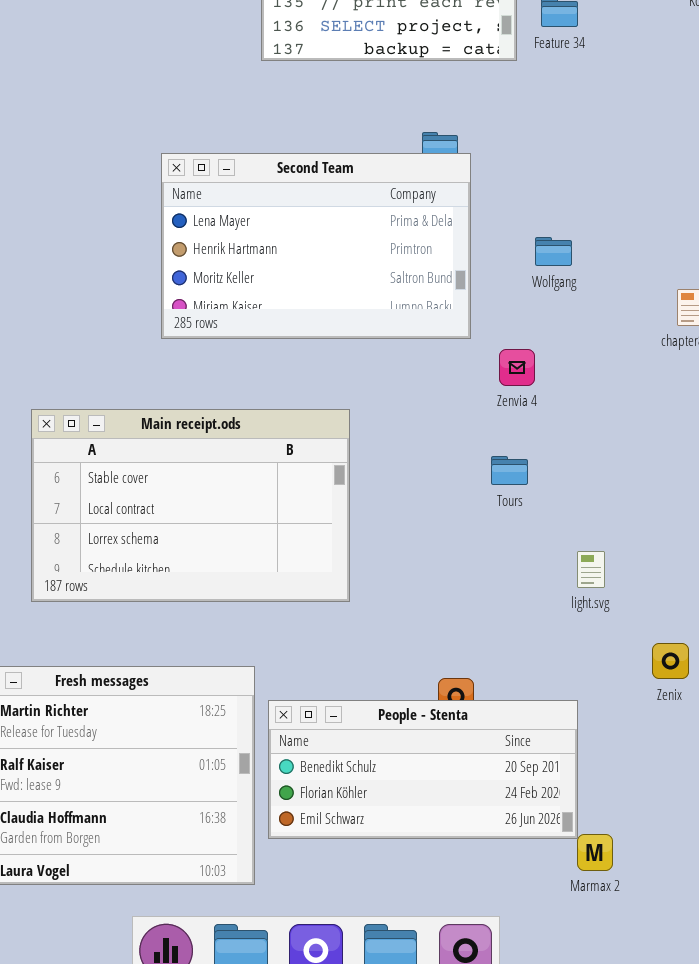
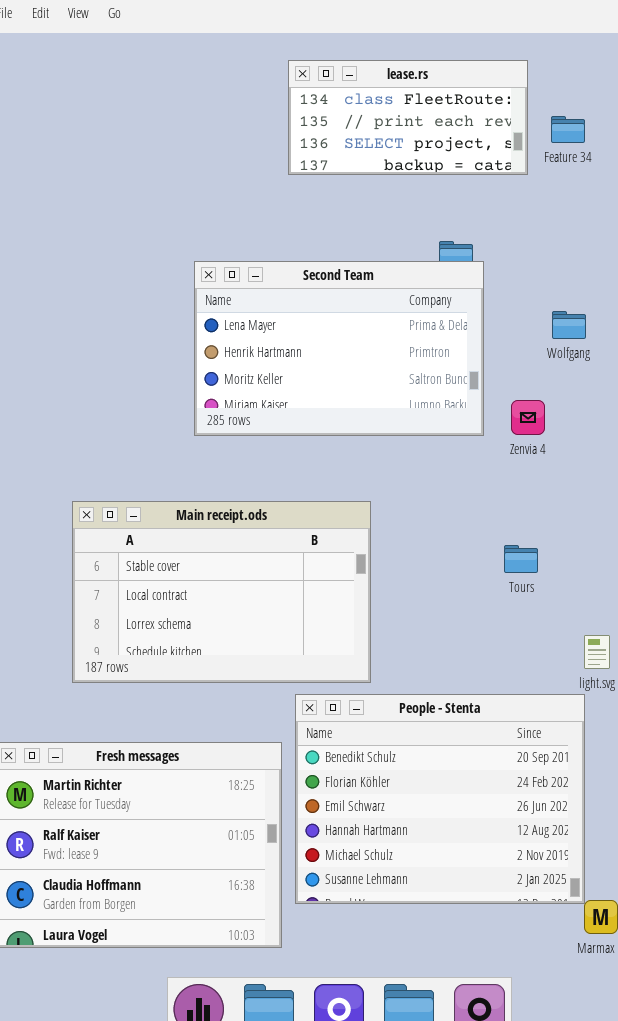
Wolfgang: [535,237,572,266] -> [552,311,586,339], moved
Zenvia 4: [499,349,535,386] -> [511,400,545,435], moved
People - Stenta: [268,700,578,839] -> [295,694,585,904], resized

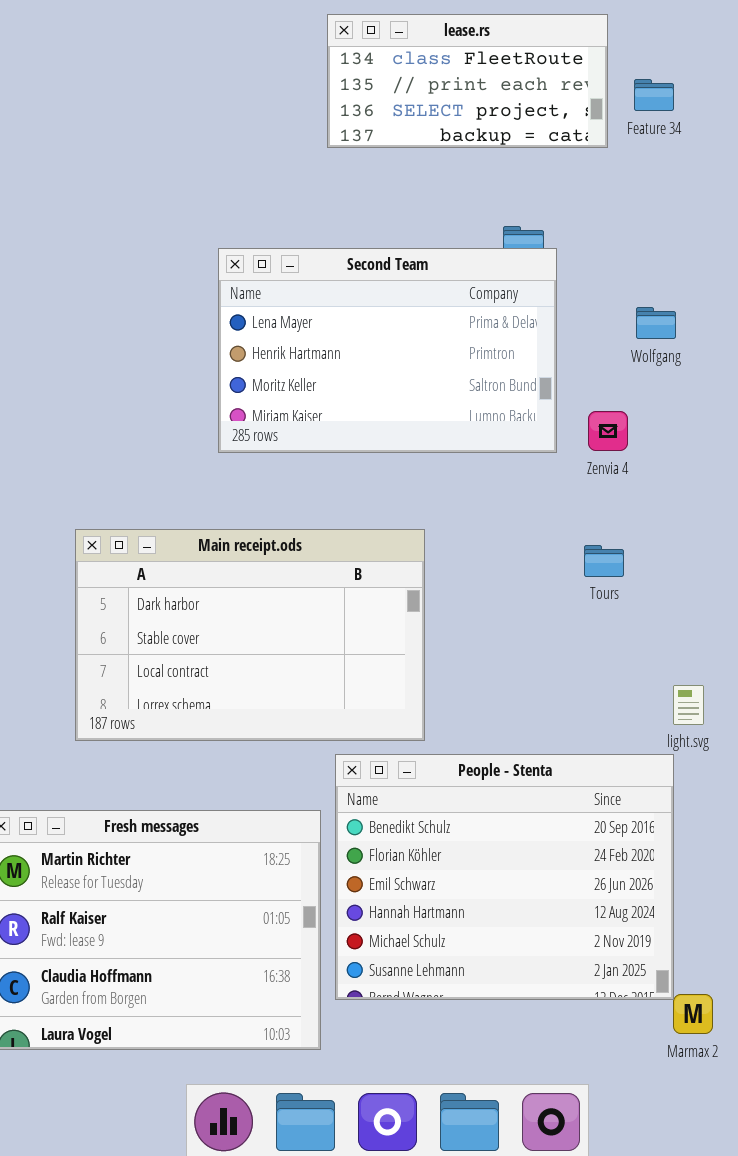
Main receipt.ods: [72,501,371,683] -> [75,529,425,741], scrolled up 1 row
Tours: [504,545,538,573] -> [584,545,624,577], moved

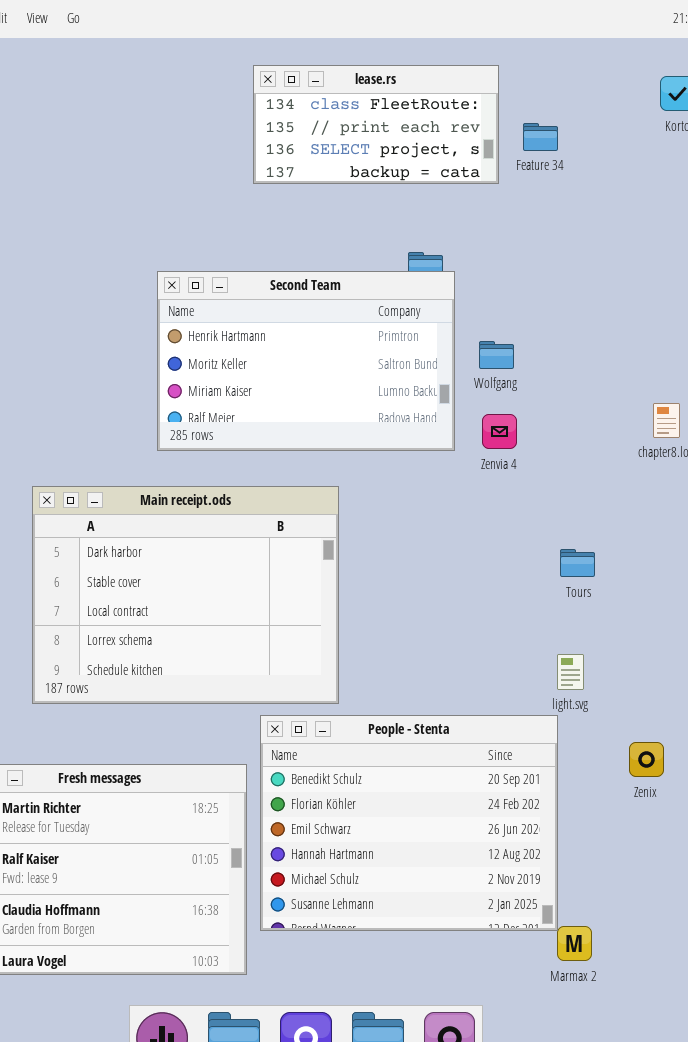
Second Team: [218,248,557,453] -> [157,271,455,451], scrolled down 1 row
Wolfgang: [636,307,676,339] -> [479,341,514,369], moved
Main receipt.ods: [75,529,425,741] -> [32,486,339,704], resized
Tours: [584,545,624,577] -> [560,549,595,577], moved

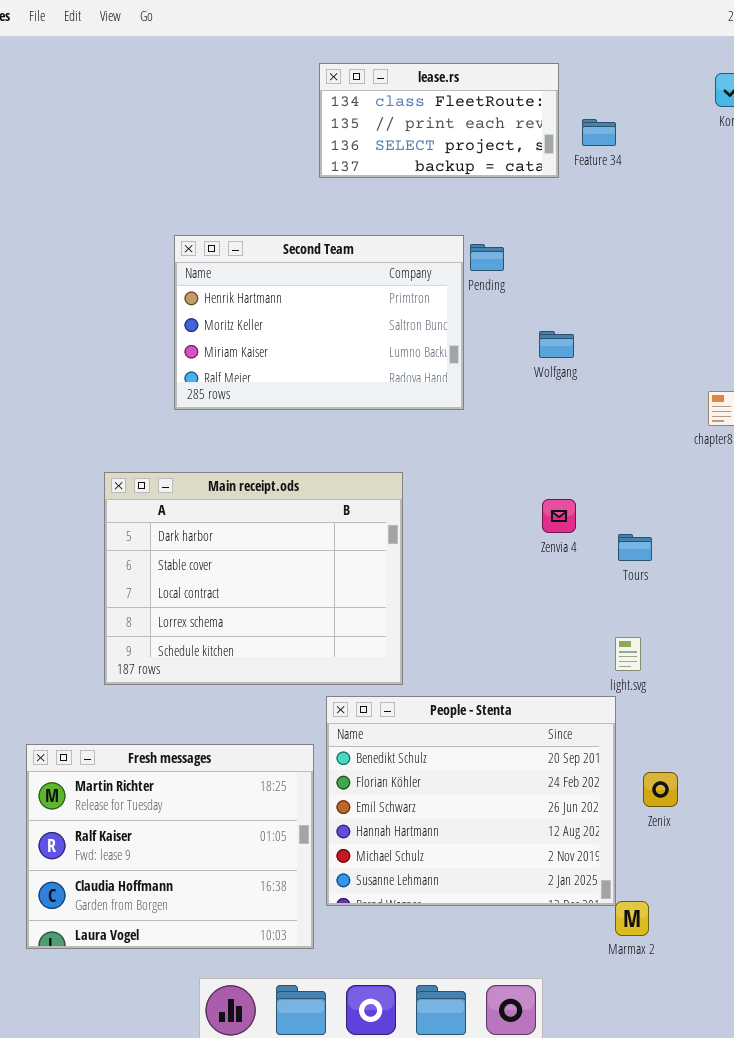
Second Team: [157,271,455,451] -> [174,235,464,410], moved
Zenvia 4: [482,414,517,449] -> [542,499,576,533], moved
Zenix: [629,742,664,777] -> [643,772,678,807], moved

